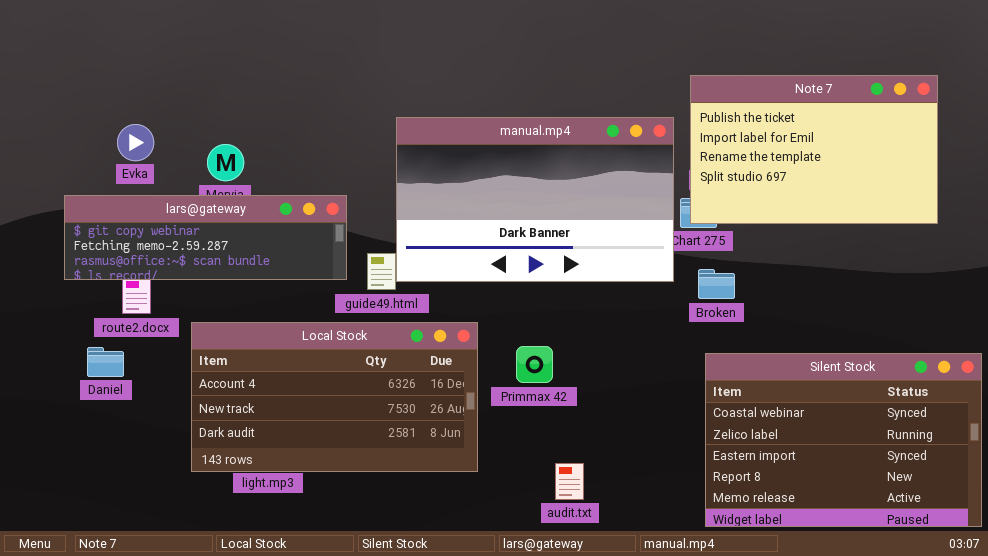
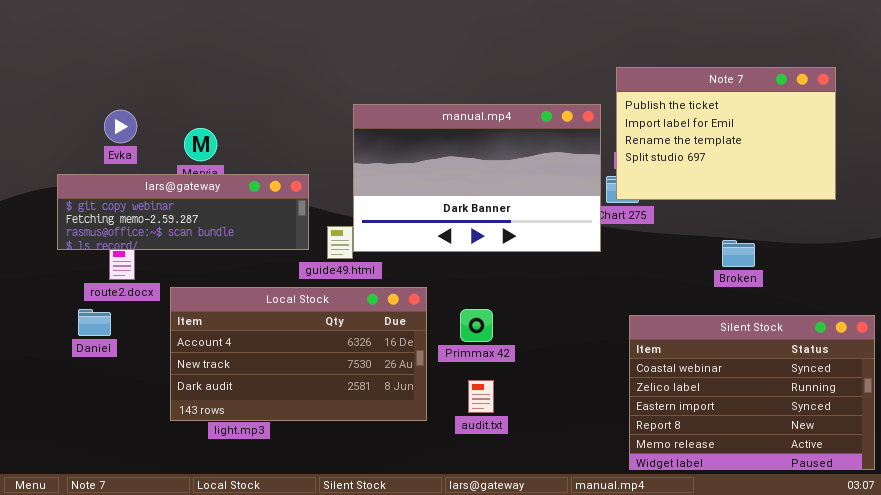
Broken: [698,269,735,299] -> [722,240,755,267], moved
audit.txt: [555,463,584,500] -> [468,380,494,413], moved

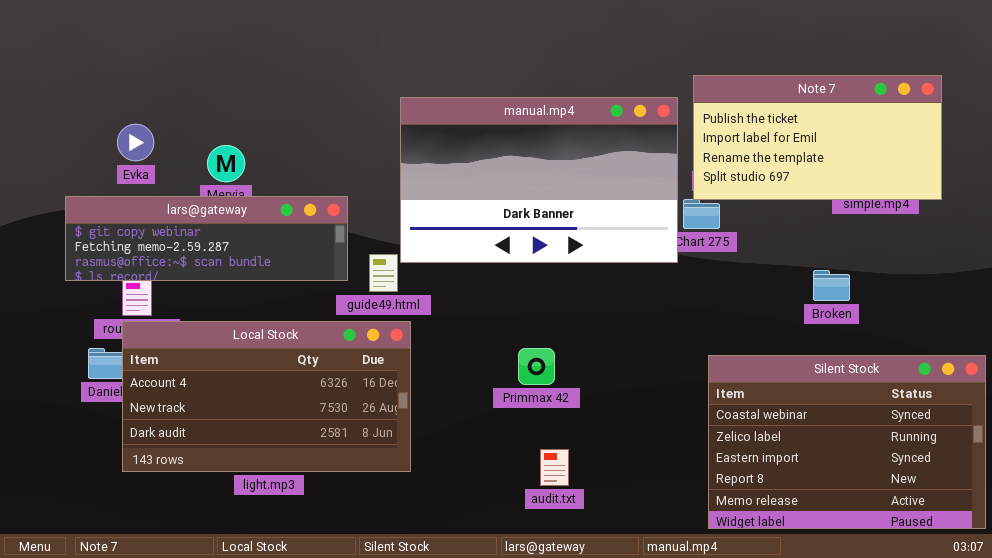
Note 7: [616,67,836,200] -> [693,75,942,200], resized
manual.mp4: [353,104,601,252] -> [400,97,678,263], moved
Local Stock: [170,287,427,421] -> [122,321,411,472], moved
audit.txt: [468,380,494,413] -> [540,449,569,486], moved

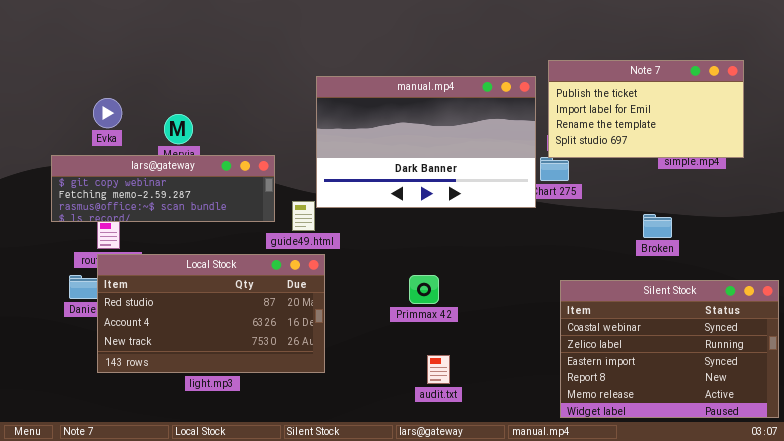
Local Stock: [122,321,411,472] -> [97,254,325,373], scrolled up 1 row

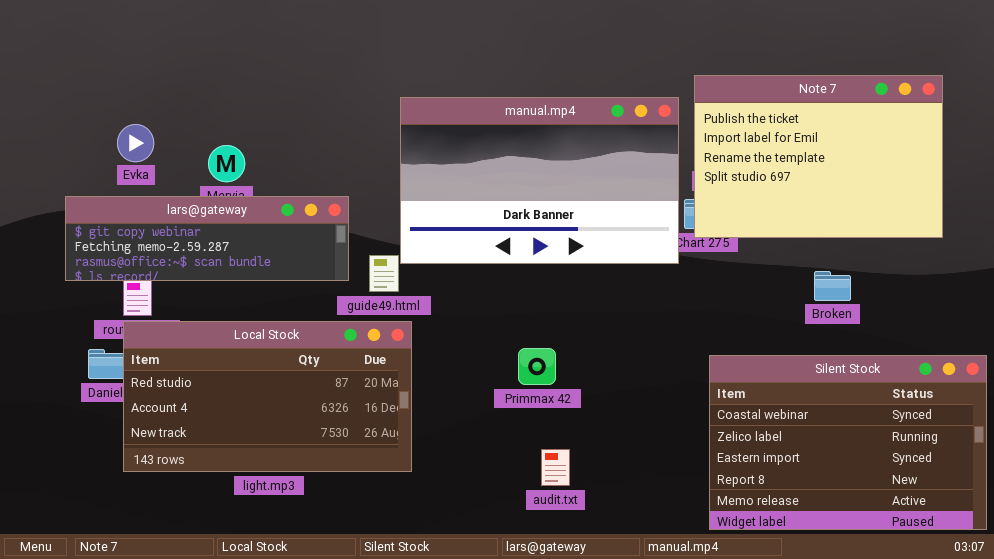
Note 7: [548,60,744,158] -> [694,75,943,238], resized

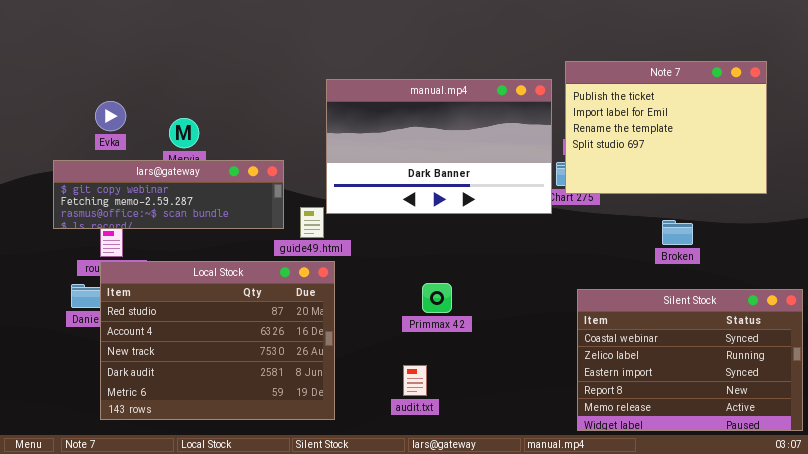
Local Stock: [123,321,412,472] -> [100,261,335,420], resized
audit.txt: [541,449,570,486] -> [403,365,427,396], moved

